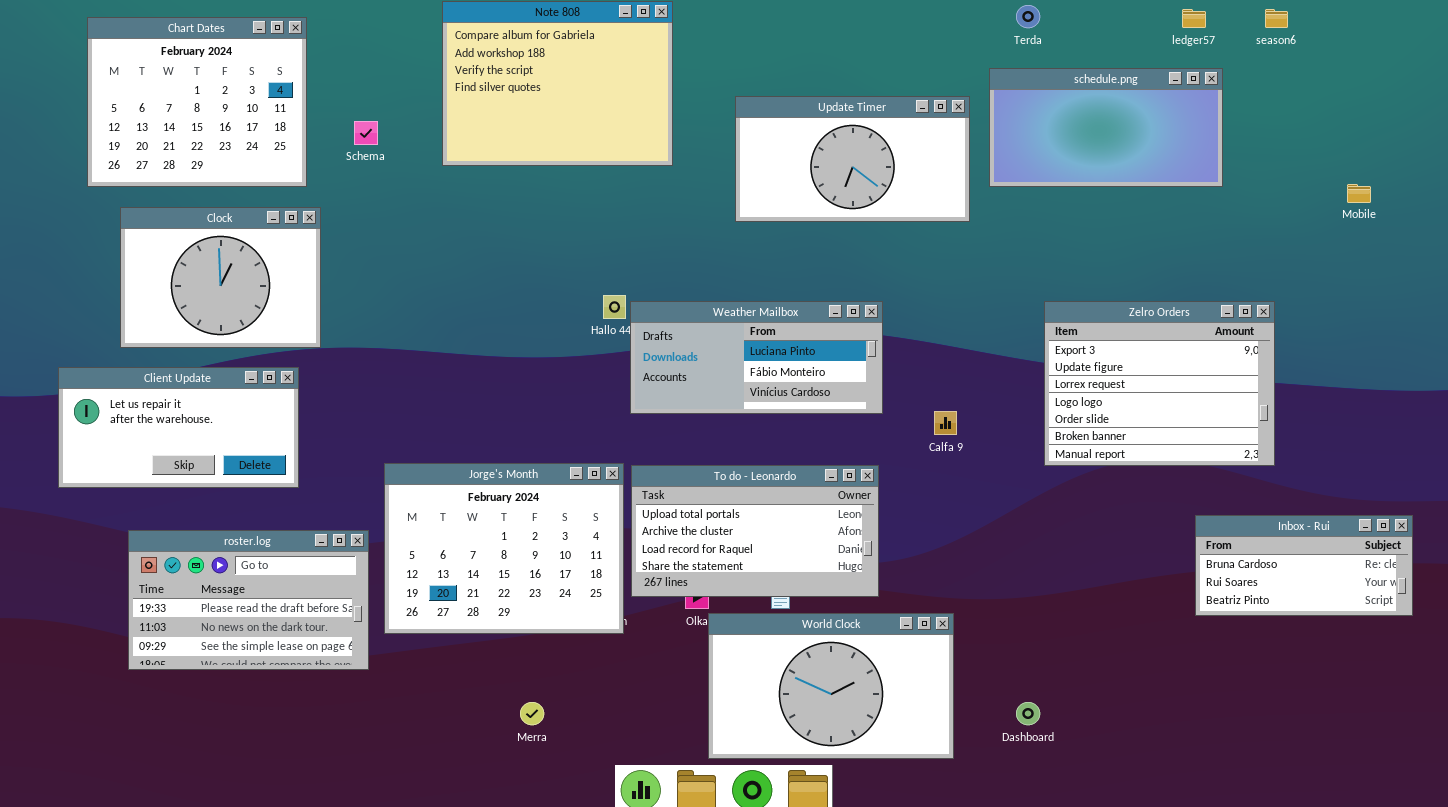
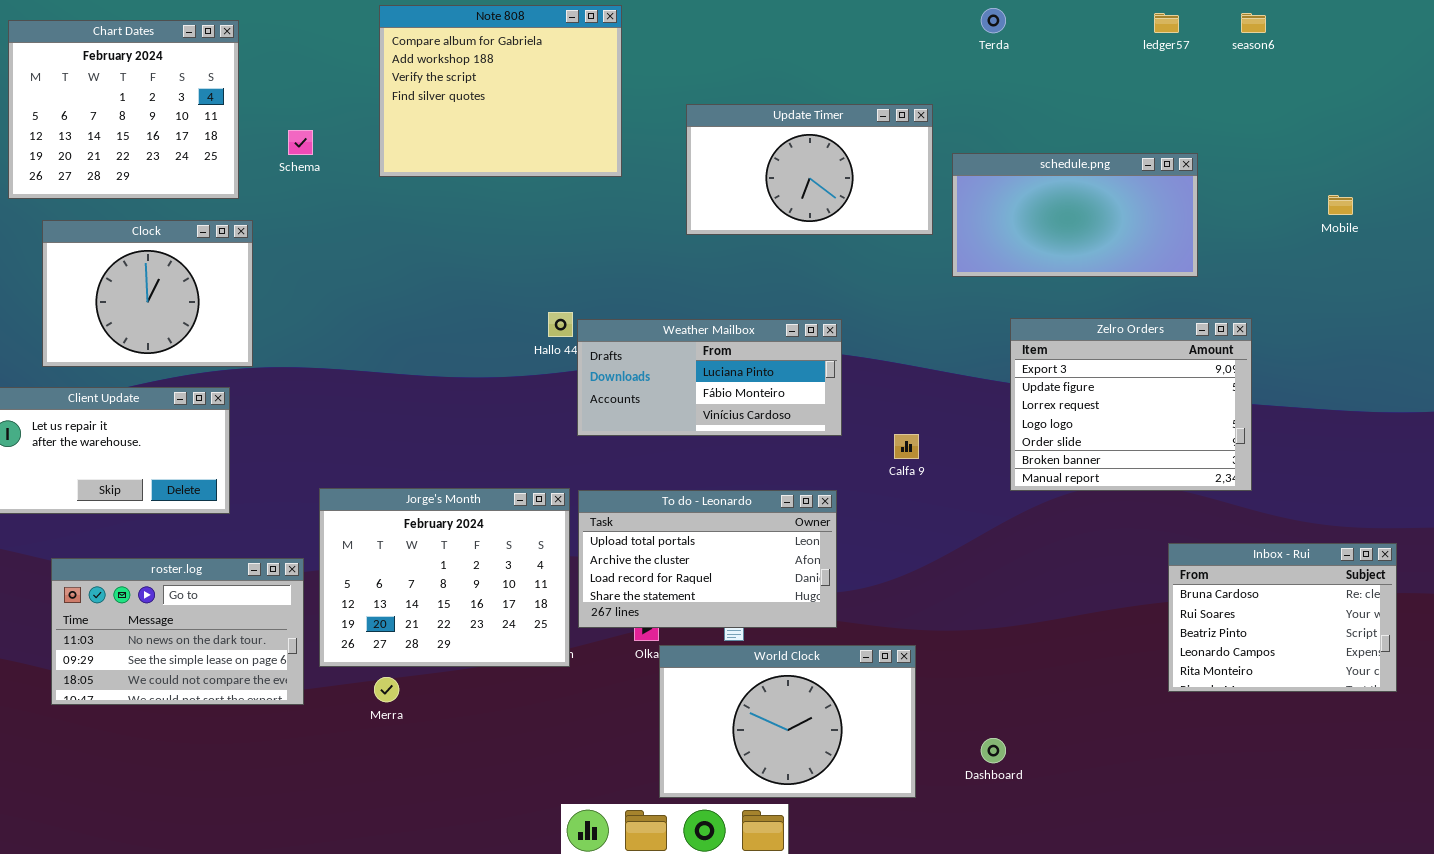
schedule.png: [989,68,1223,187] -> [952,153,1198,277], moved
Inbox - Rui: [1195,515,1413,616] -> [1168,543,1397,692], resized
roster.log: [128,530,369,670] -> [51,558,304,705], scrolled down 1 row
Merra: [520,702,544,725] -> [374,677,399,702], moved

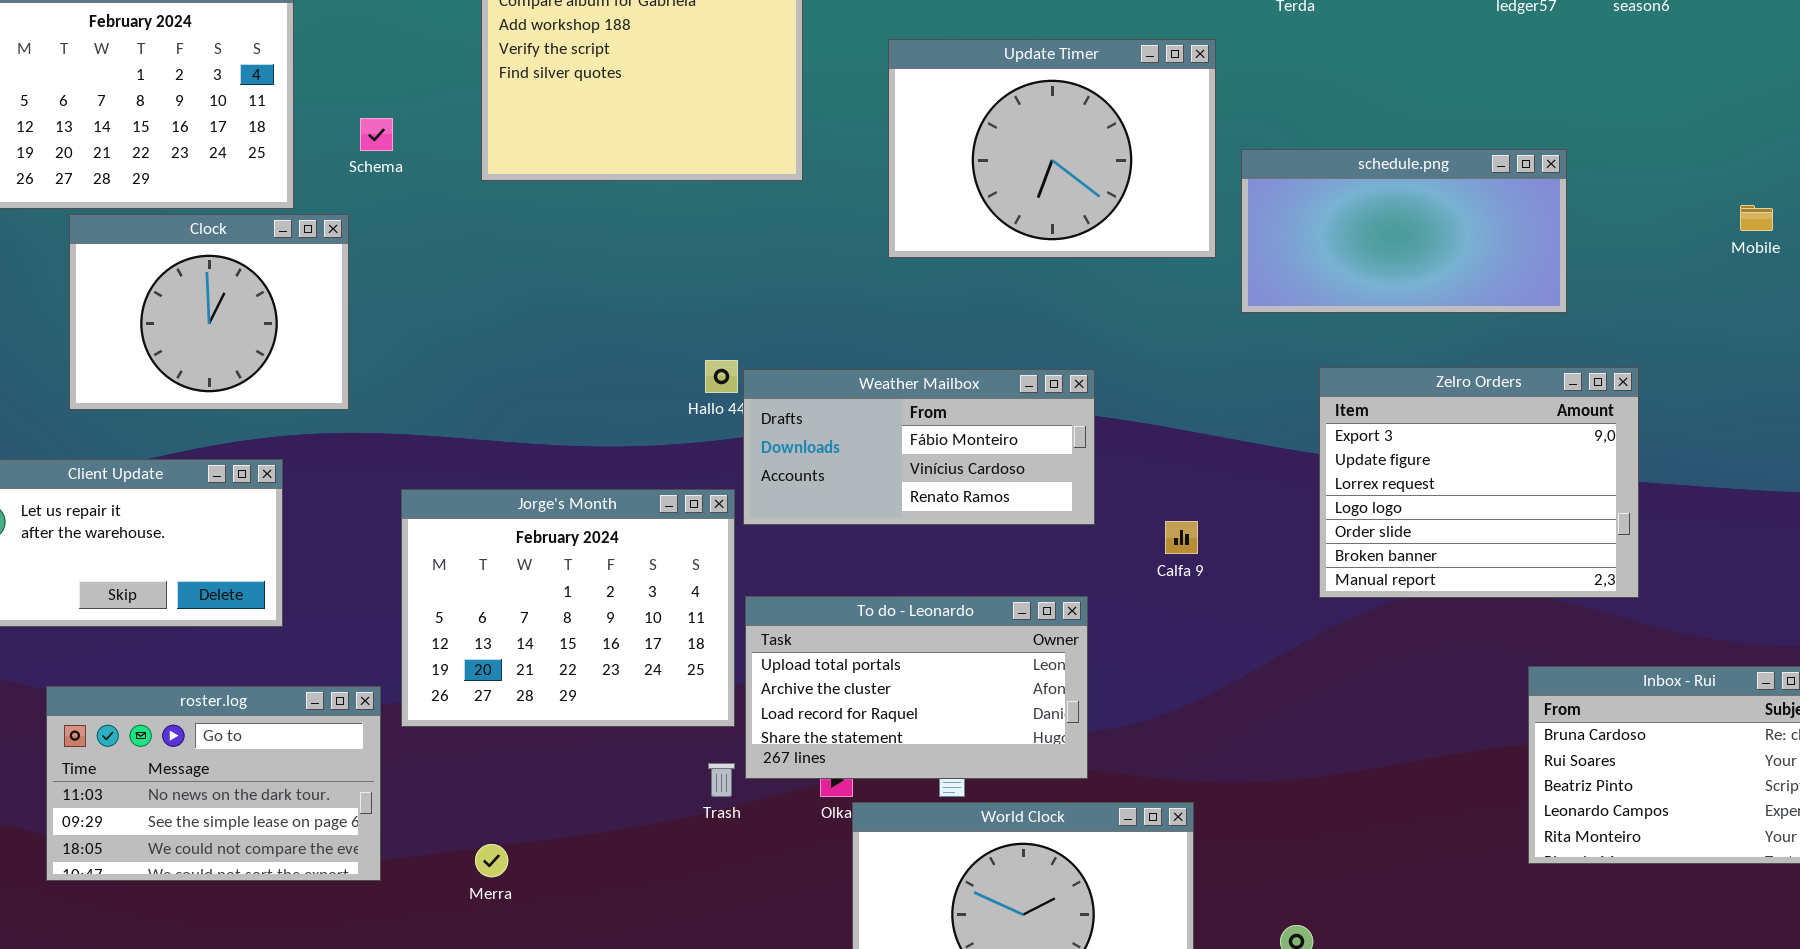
Update Timer: [686,104,933,235] -> [888,39,1216,258], resized
Clock: [42,220,253,367] -> [69,214,349,410], moved
Weather Mailbox: [577,319,842,436] -> [743,369,1095,525], scrolled down 1 row
Jorge's Month: [319,488,570,667] -> [401,489,735,727], moved

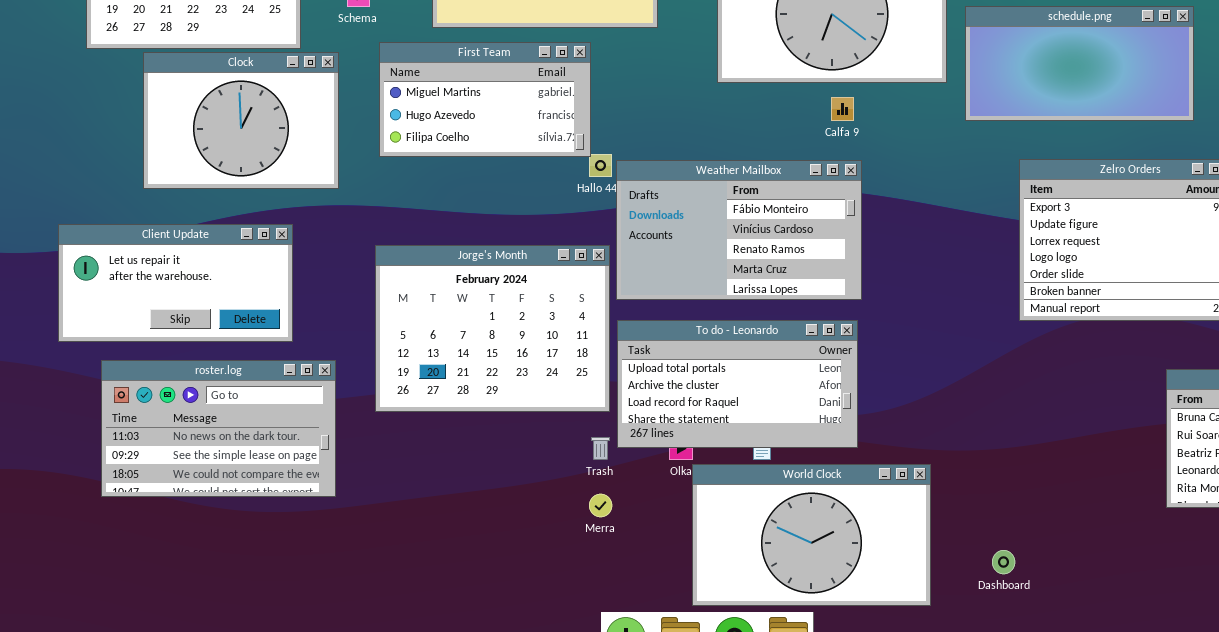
First Team: none -> [379,42,591,157], opened
Weather Mailbox: [743,369,1095,525] -> [616,160,862,300], resized
Calfa 9: [1165,521,1198,554] -> [831,97,854,121], moved
roster.log: [46,686,381,881] -> [101,360,336,497], moved
Merra: [475,844,508,877] -> [589,494,612,517], moved

